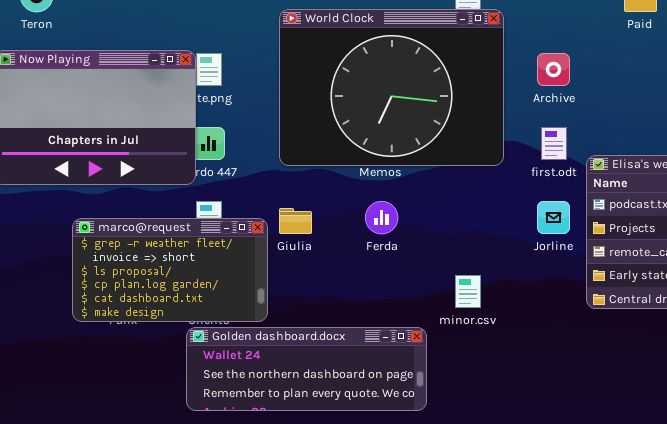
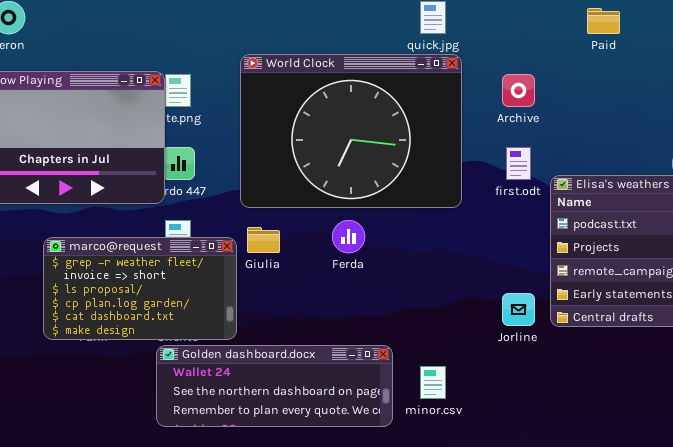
World Clock: [279,9,504,166] -> [240,54,462,208], moved
Jorline: [537,201,570,234] -> [502,293,535,326], moved
minor.csv: [455,275,481,308] -> [420,366,446,399], moved

